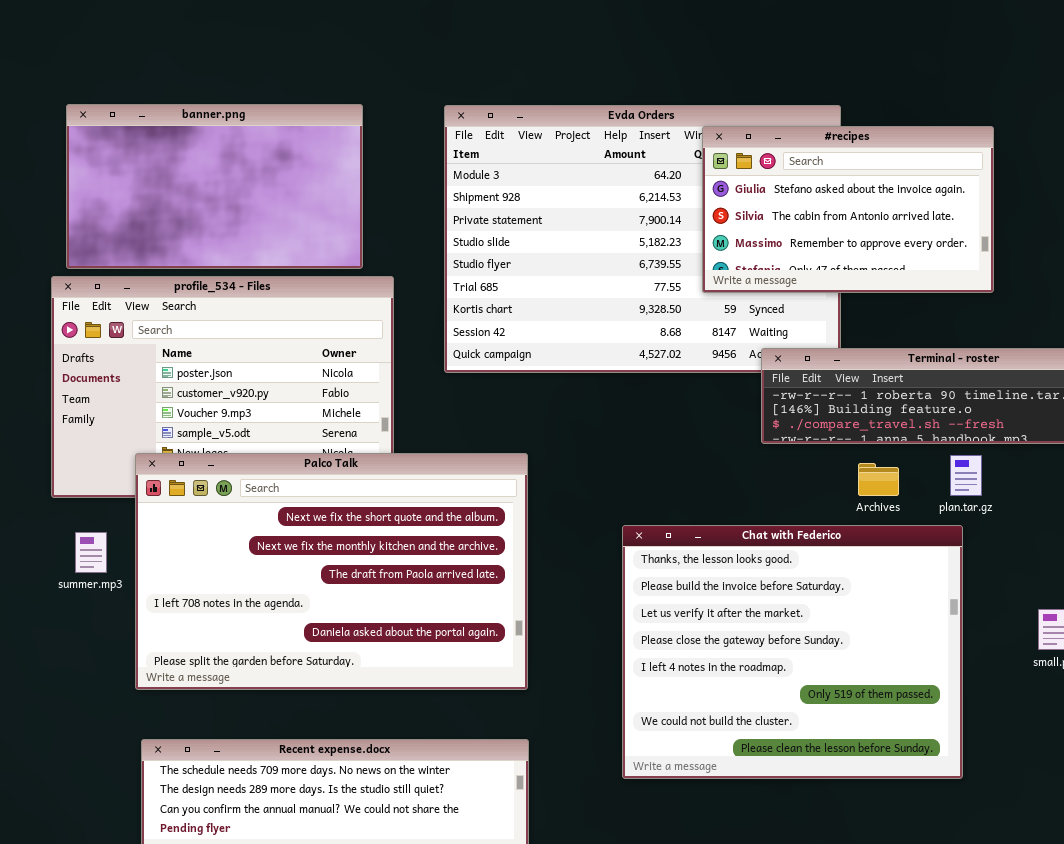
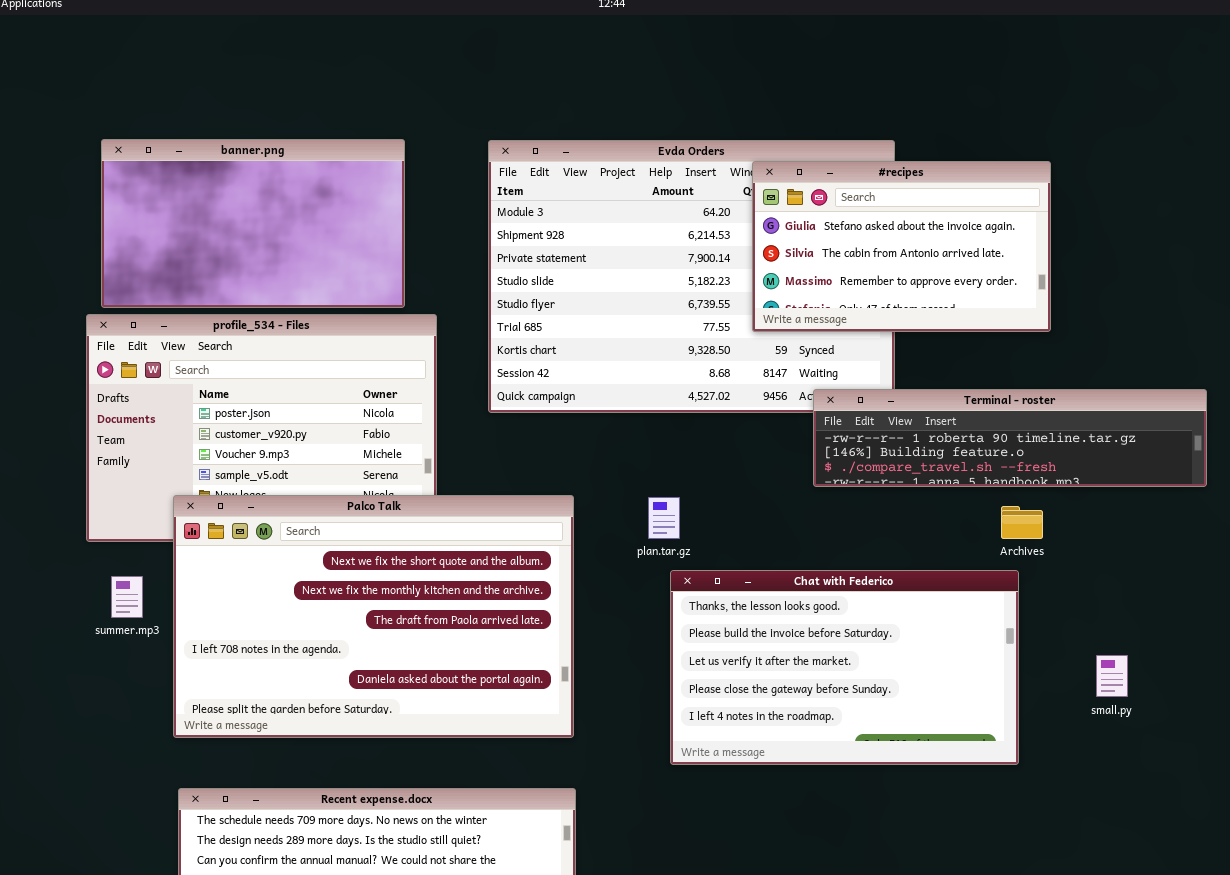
plan.tar.gz: [950,455,982,496] -> [648,497,680,539], moved
Archives: [858,463,899,496] -> [1001,506,1043,539], moved
Chat with Federico: [622,525,963,779] -> [670,570,1019,765], resized

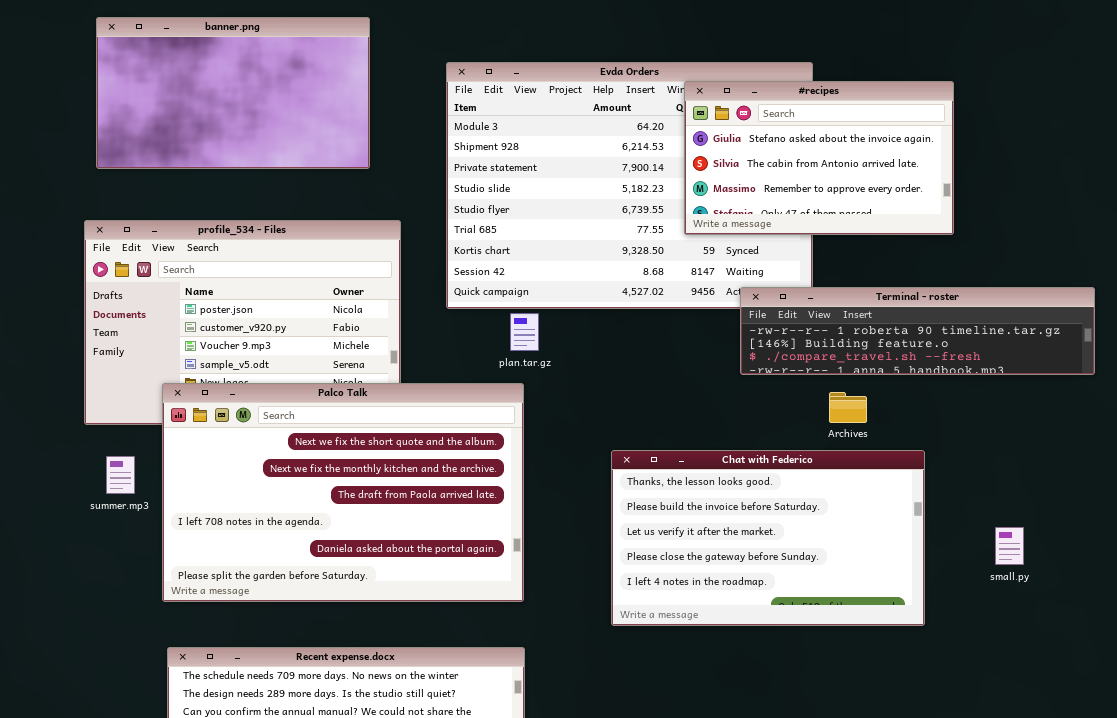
banner.png: [101,139,405,308] -> [96,17,370,169], moved
plan.tar.gz: [648,497,680,539] -> [510,313,539,351], moved
Archives: [1001,506,1043,539] -> [829,392,867,423], moved

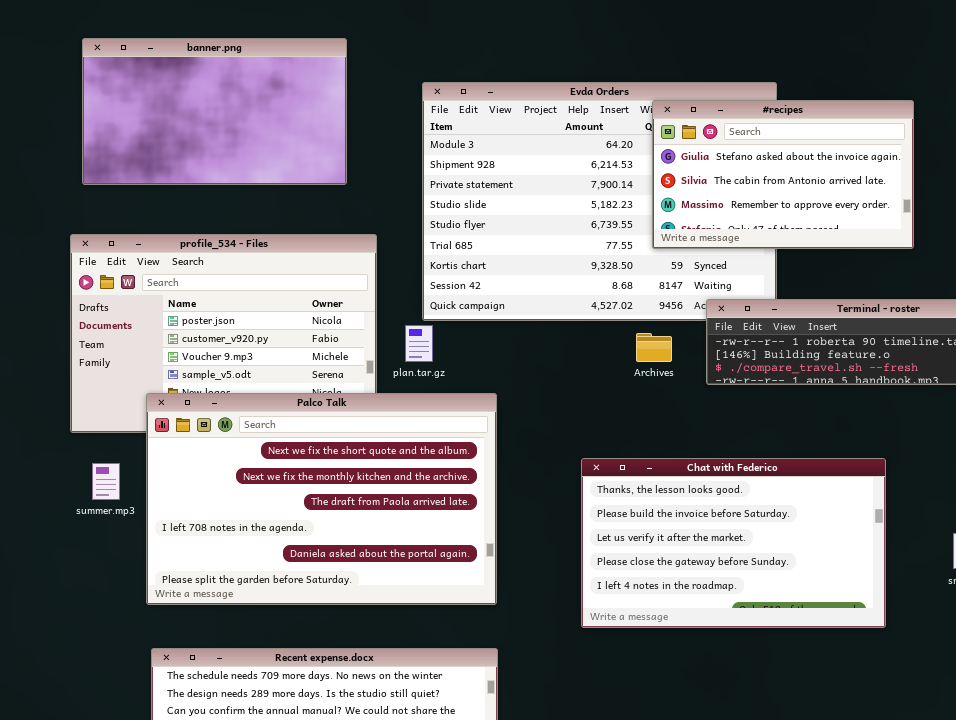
plan.tar.gz: [510,313,539,351] -> [405,325,433,362], moved
Archives: [829,392,867,423] -> [636,333,672,362], moved

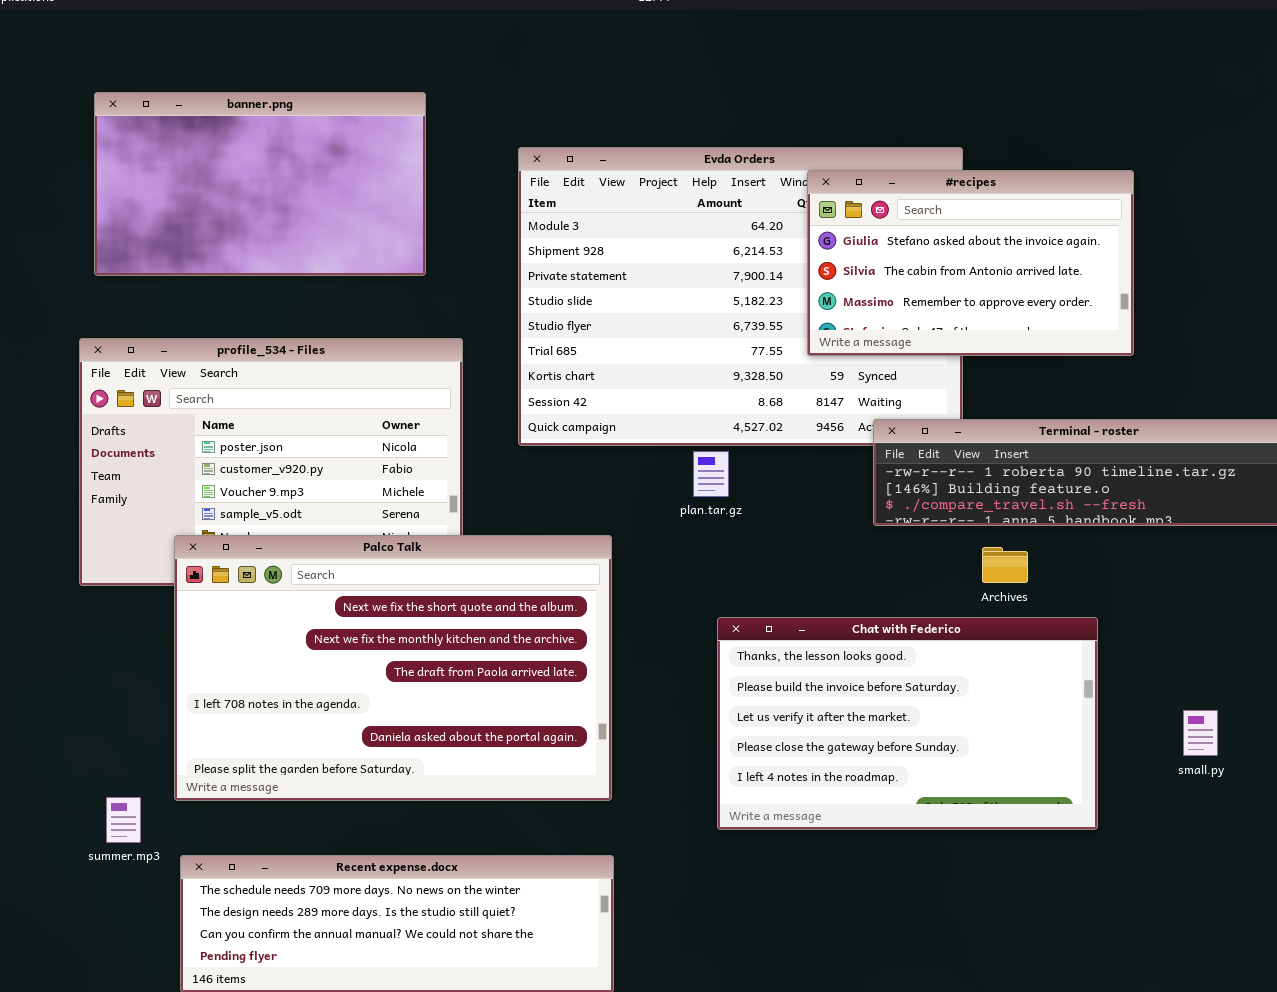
plan.tar.gz: [405,325,433,362] -> [693,451,729,497], moved
Archives: [636,333,672,362] -> [982,547,1028,583], moved
summer.mp3: [92,463,120,500] -> [106,797,141,843], moved

